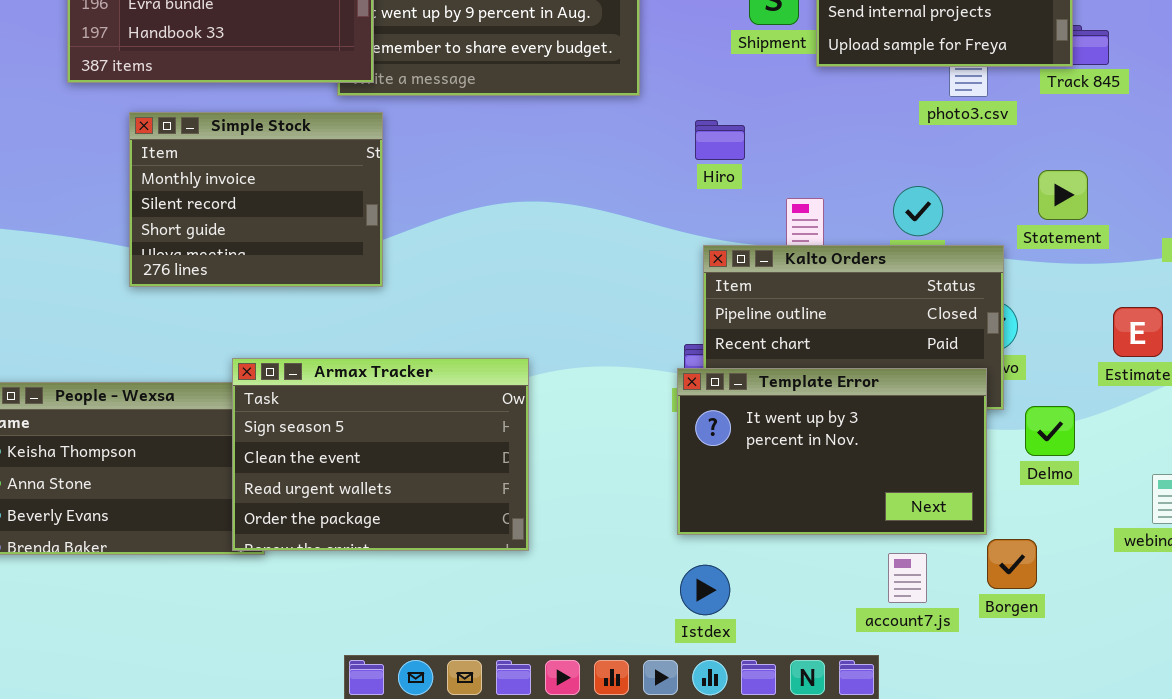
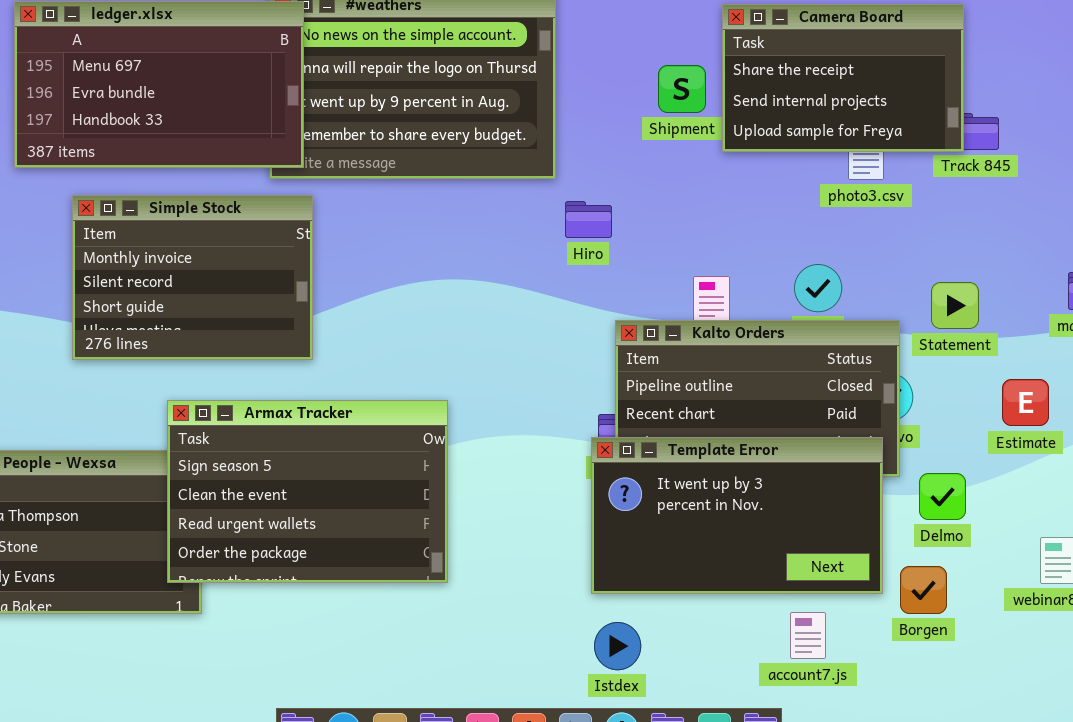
Hiro: [695,120,745,160] -> [565,201,612,238], moved
Statement: [1038,170,1088,220] -> [931,282,979,329], moved
Armax Tracker: [232,358,529,551] -> [167,400,448,583], moved
Borgen: [987,539,1037,589] -> [900,566,947,614], moved

